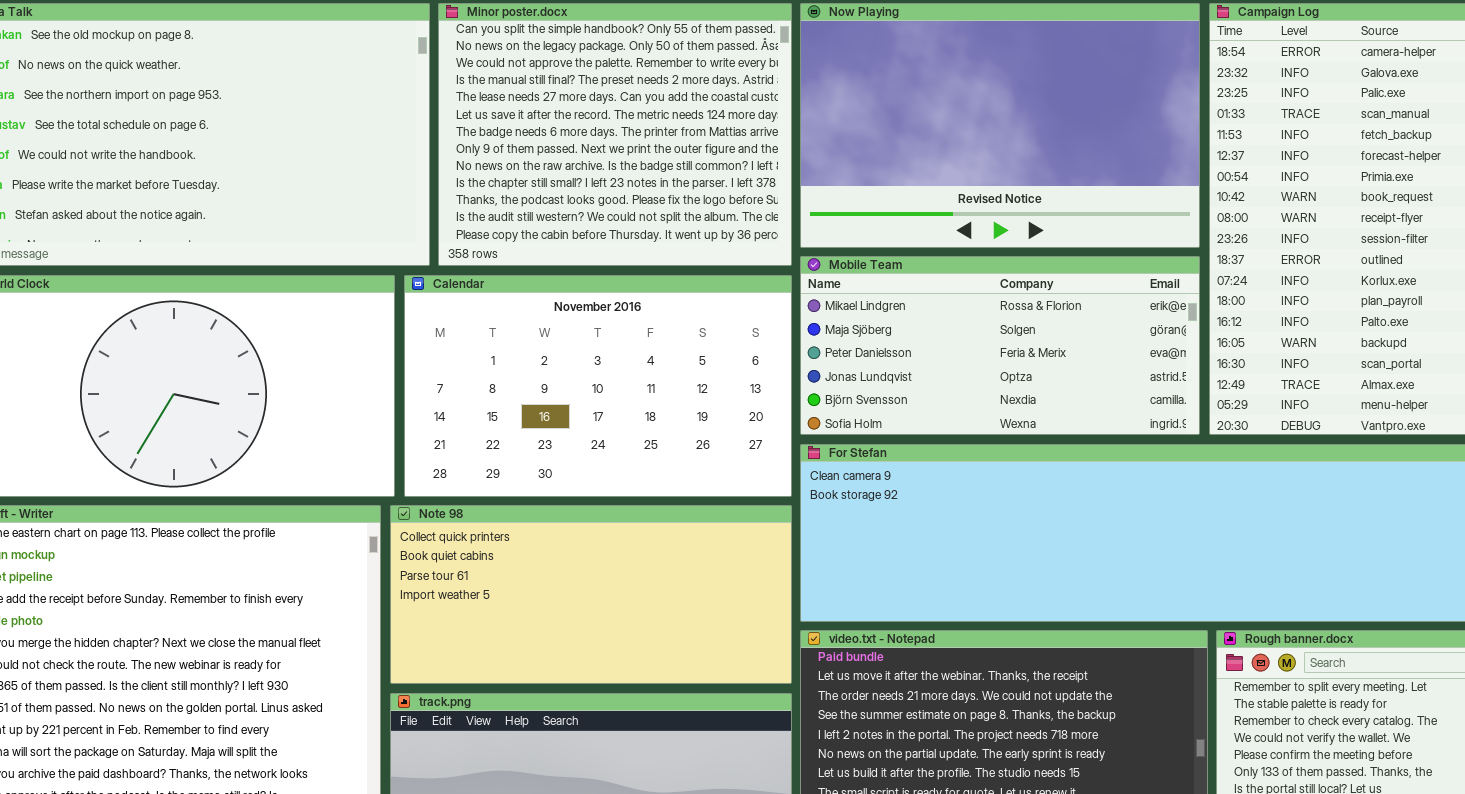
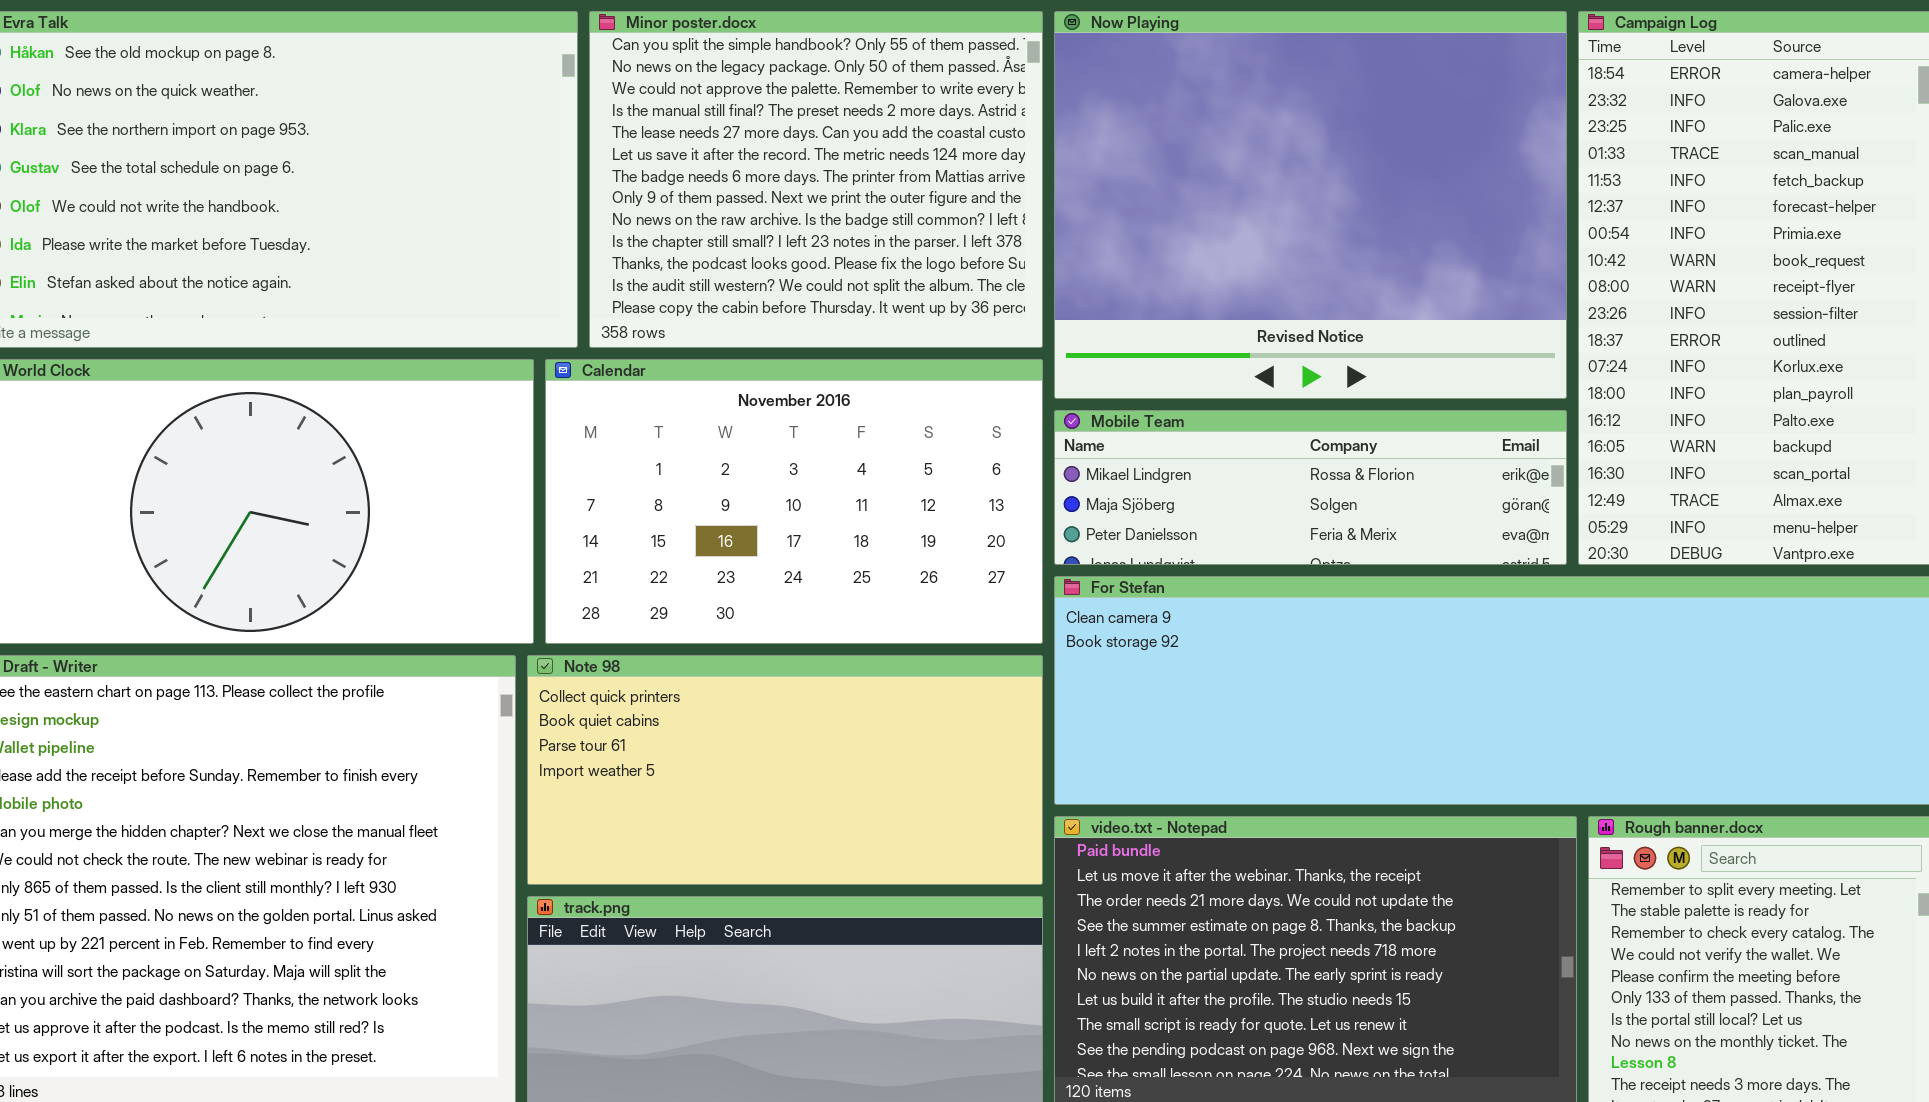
Now Playing: [800,3,1200,248] -> [1054,11,1567,399], resized
Mobile Team: [800,256,1200,435] -> [1054,410,1567,565], resized

